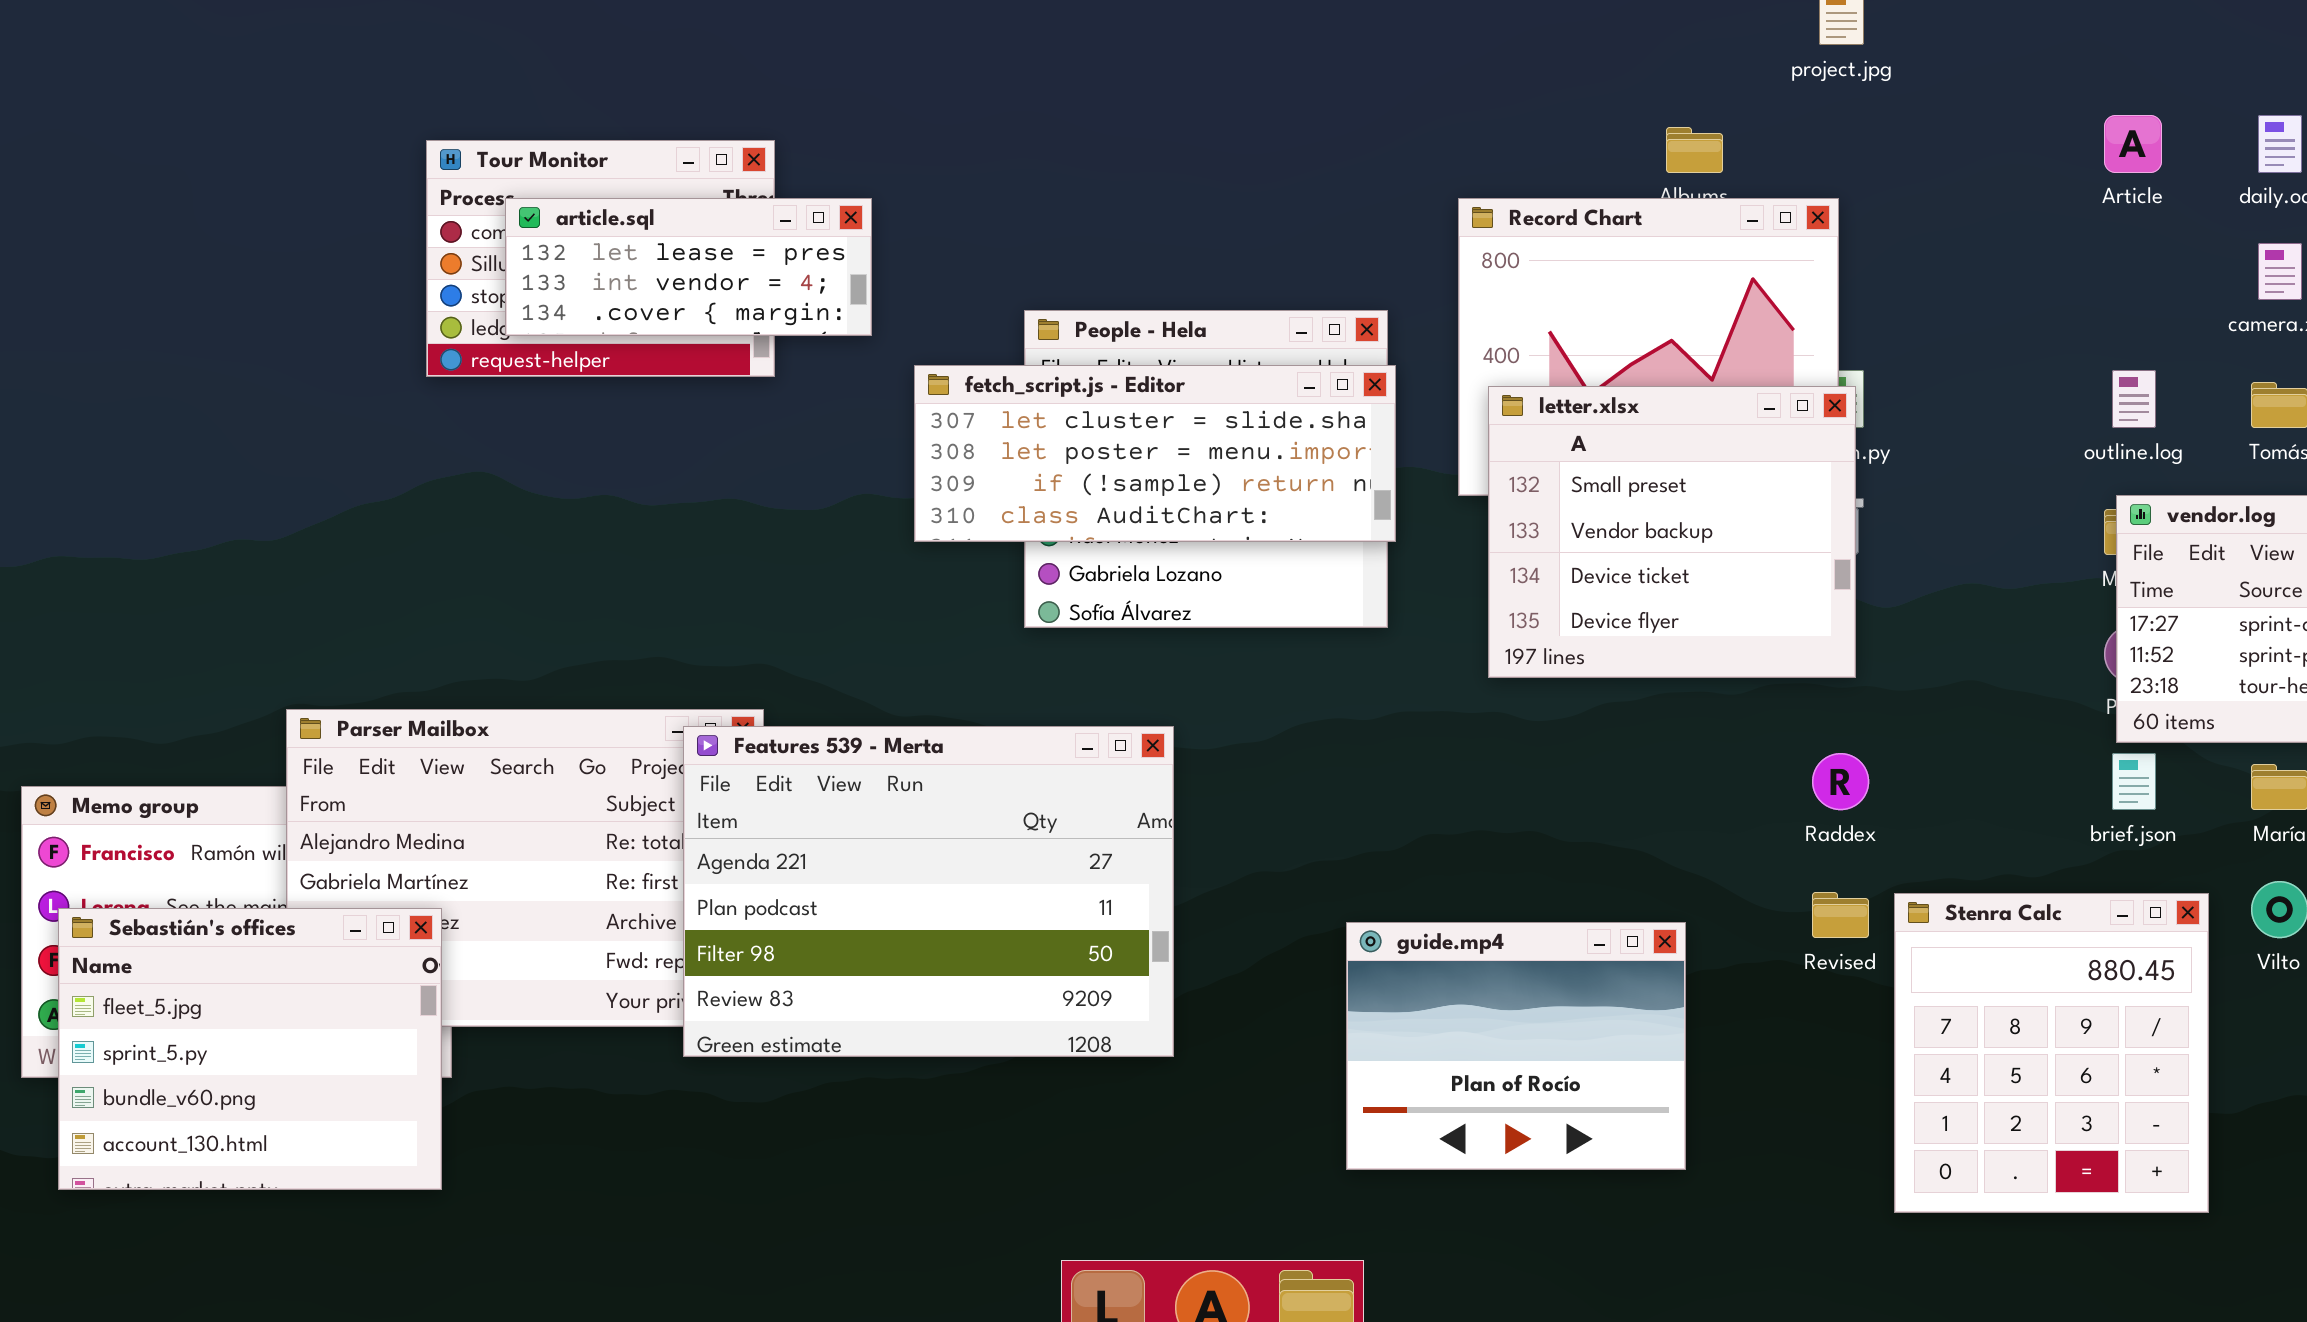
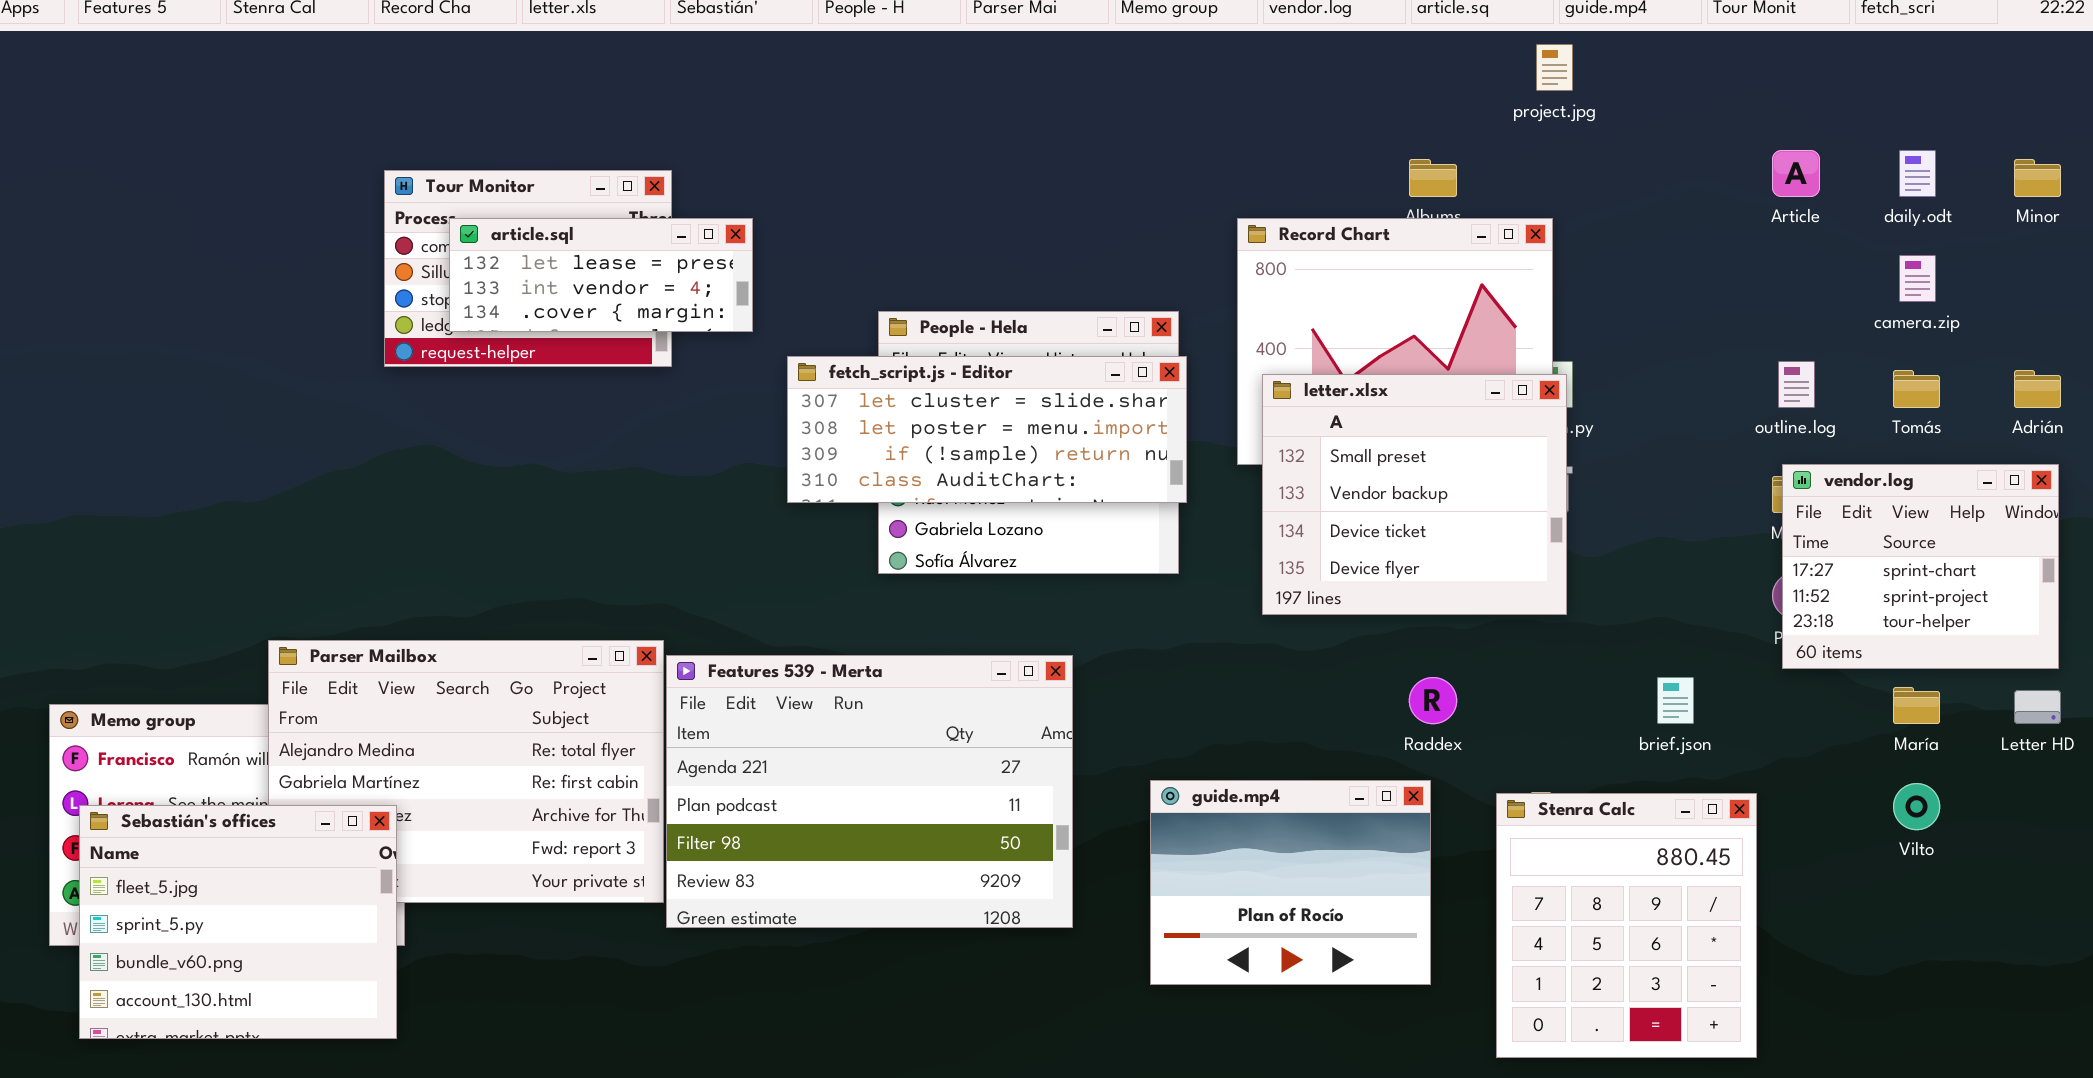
Features 539 - Merta: [683,726,1174,1057] -> [666,655,1073,928], moved
Raddex: [1812,753,1869,810] -> [1409,677,1457,724], moved
brief.json: [2112,753,2156,810] -> [1657,677,1694,724], moved
Stenra Calc: [1894,893,2209,1213] -> [1496,793,1757,1058], moved
guide.mp4: [1346,922,1686,1170] -> [1150,780,1431,985], moved

